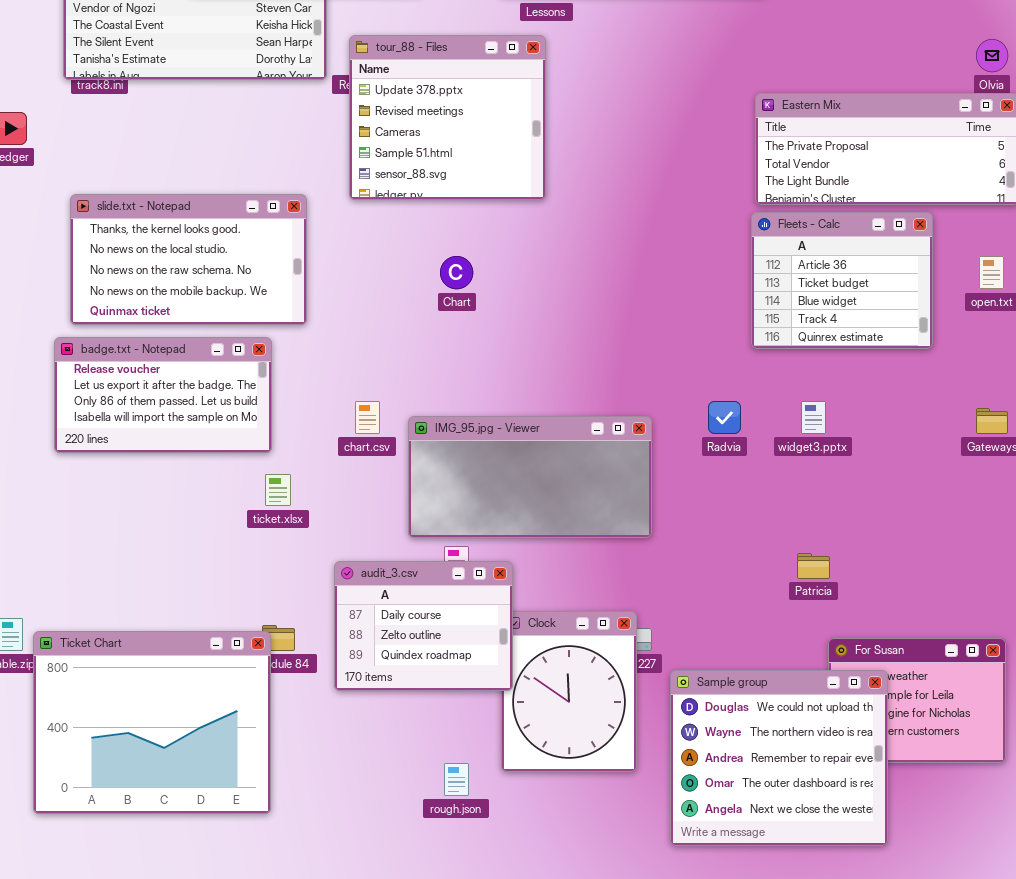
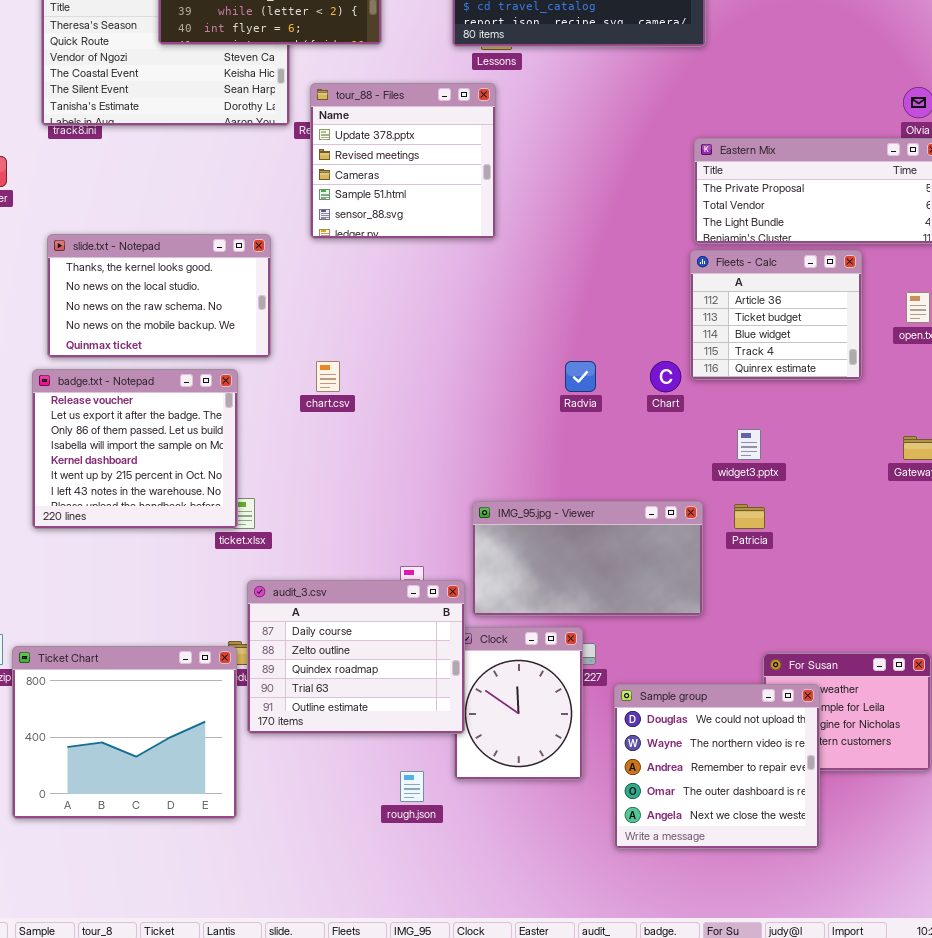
Chart: [440,256,473,289] -> [650,361,681,392], moved
badge.txt - Notepad: [54,337,272,453] -> [32,369,238,529], resized
chart.csv: [355,401,380,434] -> [316,361,340,392], moved
Radvia: [708,401,741,434] -> [565,361,596,392], moved
IMG_95.jpg - Viewer: [408,416,652,538] -> [472,501,703,616], moved
Patricia: [797,553,830,579] -> [734,504,765,529], moved
audit_3.csv: [334,561,513,691] -> [247,580,465,734], resized

